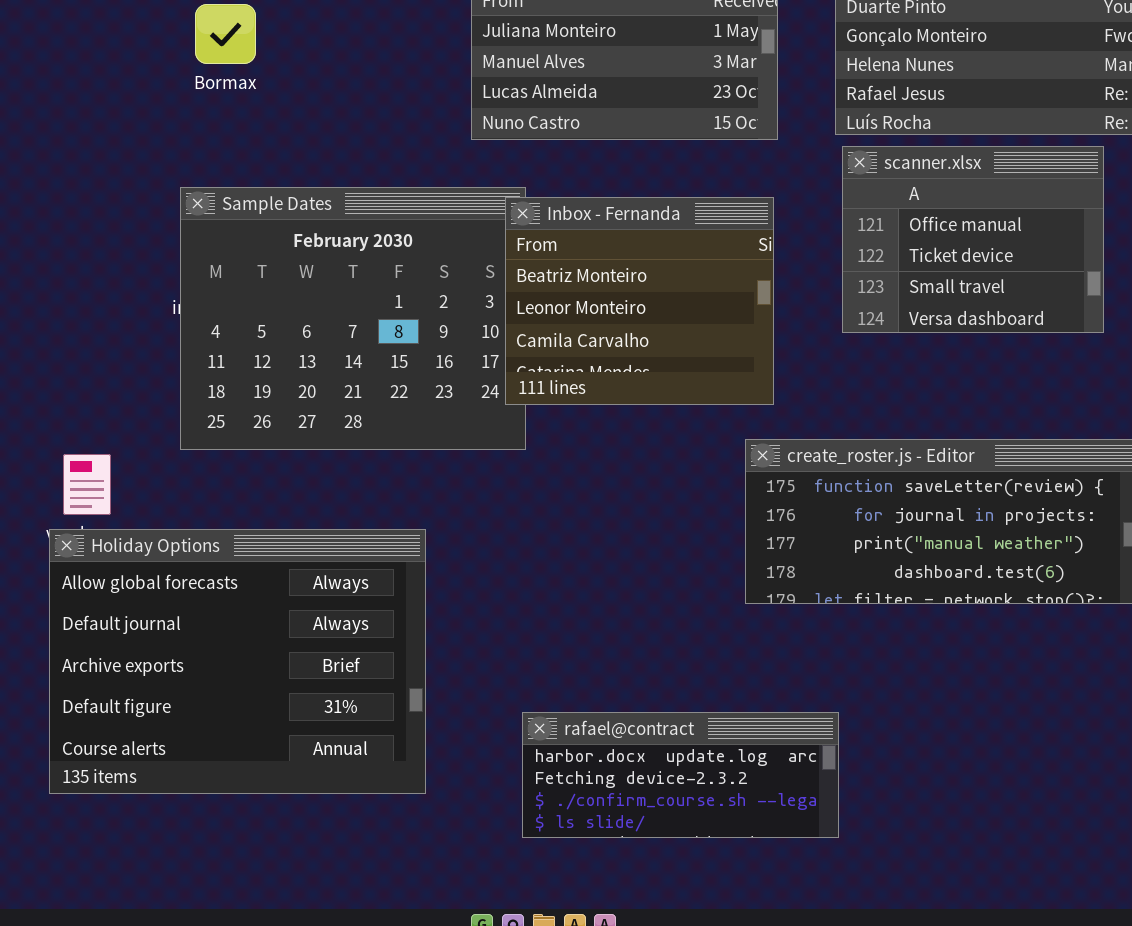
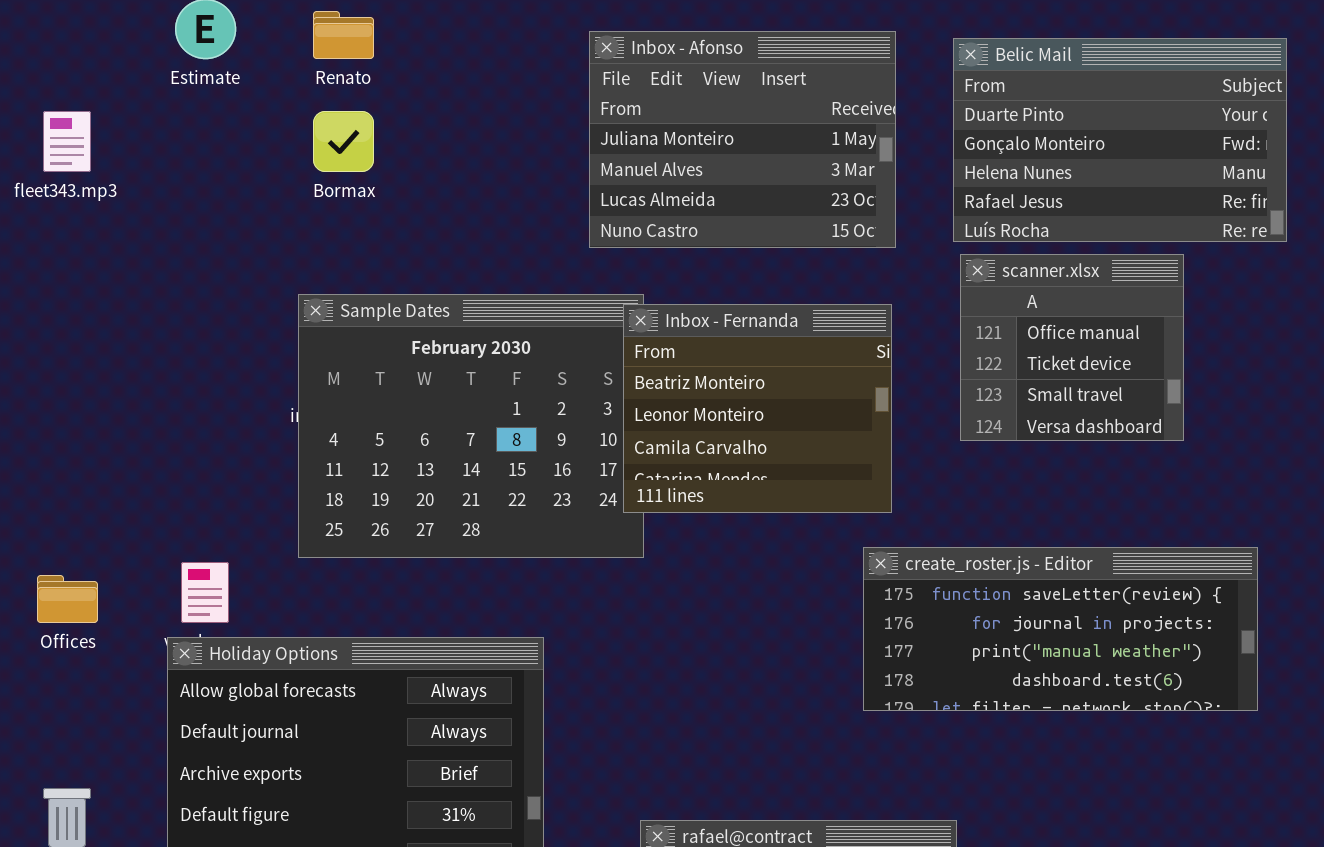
scanner.xlsx: [842,146,1104,333] -> [960,254,1184,441], resized

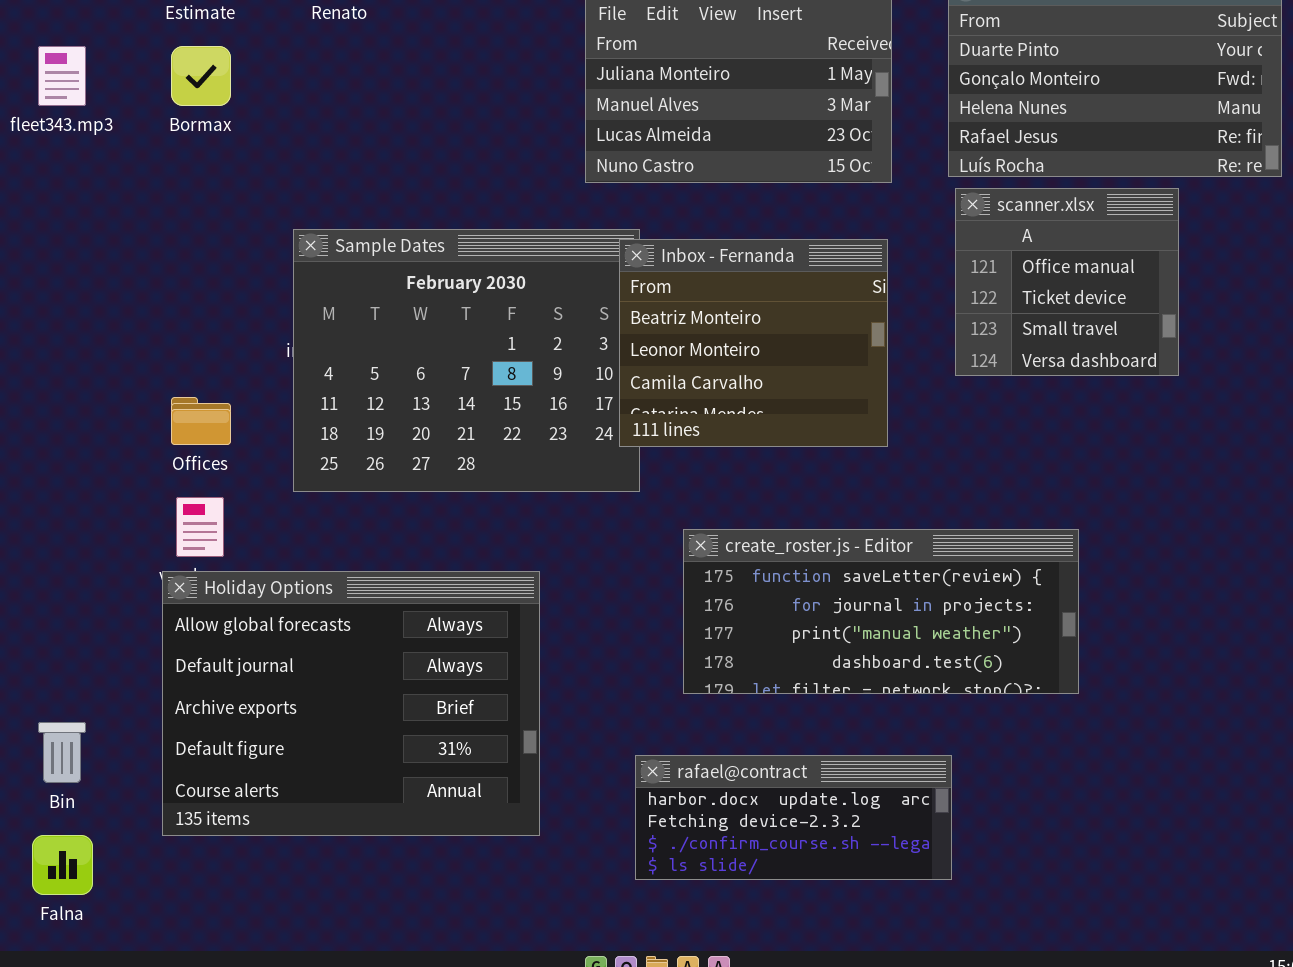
Bormax: [313,111,374,172] -> [171,46,231,106], moved
create_roster.js - Editor: [863,547,1258,711] -> [683,529,1079,694], moved
Offices: [37,575,98,623] -> [171,397,231,445], moved

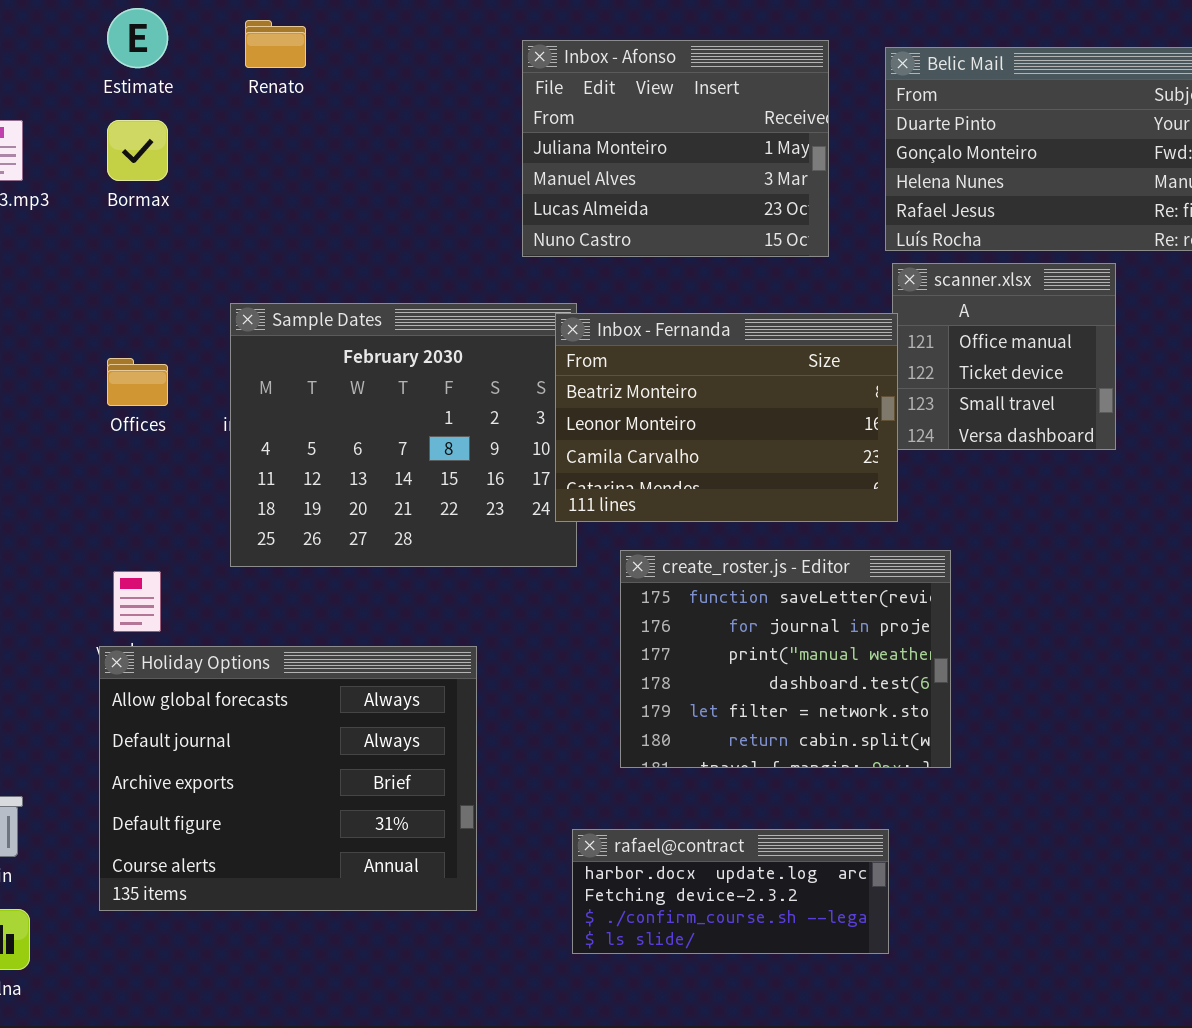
Inbox - Fernanda: [619,239,888,447] -> [555,313,898,522], resized
Offices: [171,397,231,445] -> [107,358,168,406], moved
create_roster.js - Editor: [683,529,1079,694] -> [620,550,951,768], resized

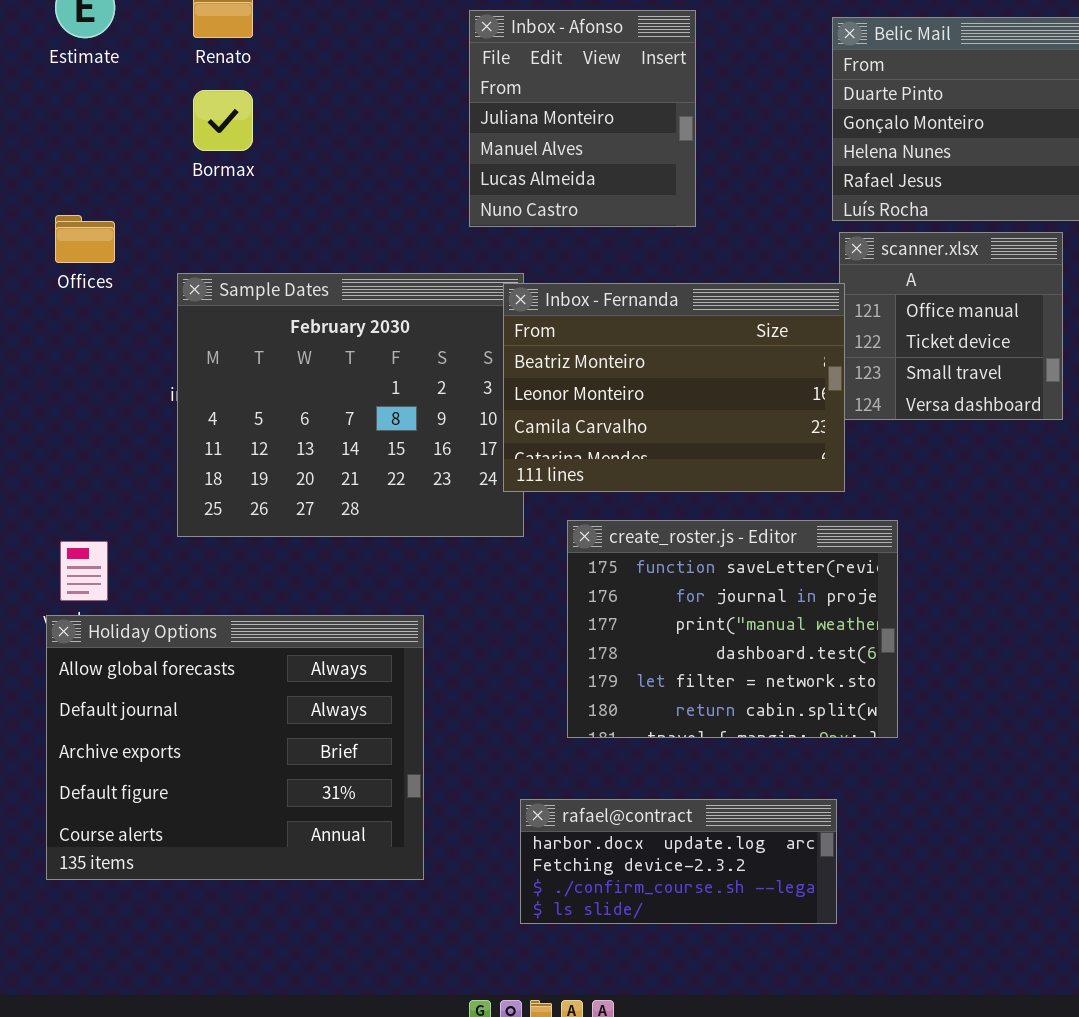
Inbox - Afonso: [522,40,829,257] -> [469,10,696,227], resized
Bormax: [107,120,168,181] -> [193,90,253,151], moved
Offices: [107,358,168,406] -> [55,215,115,263], moved

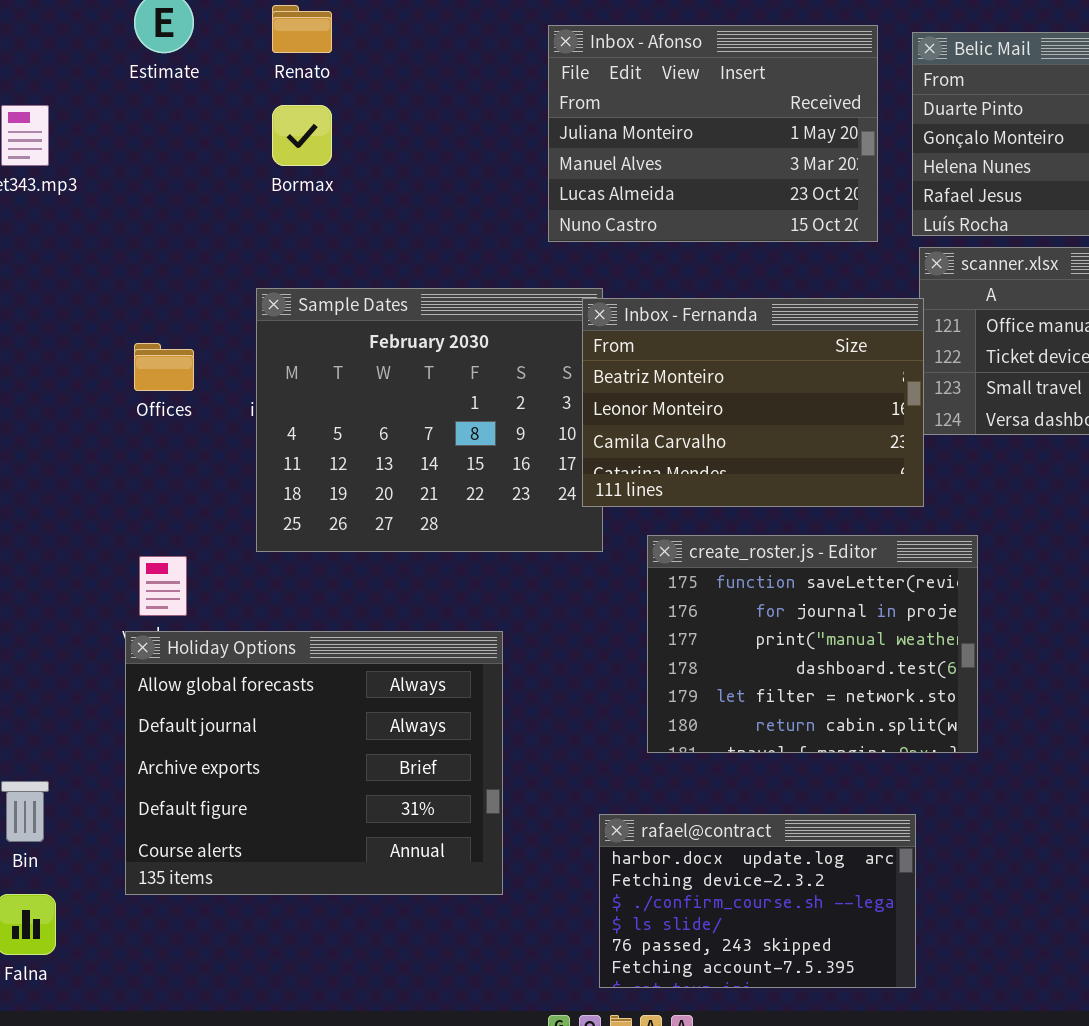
Inbox - Afonso: [469,10,696,227] -> [548,25,878,242], resized
Offices: [55,215,115,263] -> [134,343,194,391], moved
rafael@contract: [520,799,837,924] -> [599,814,916,988], resized

